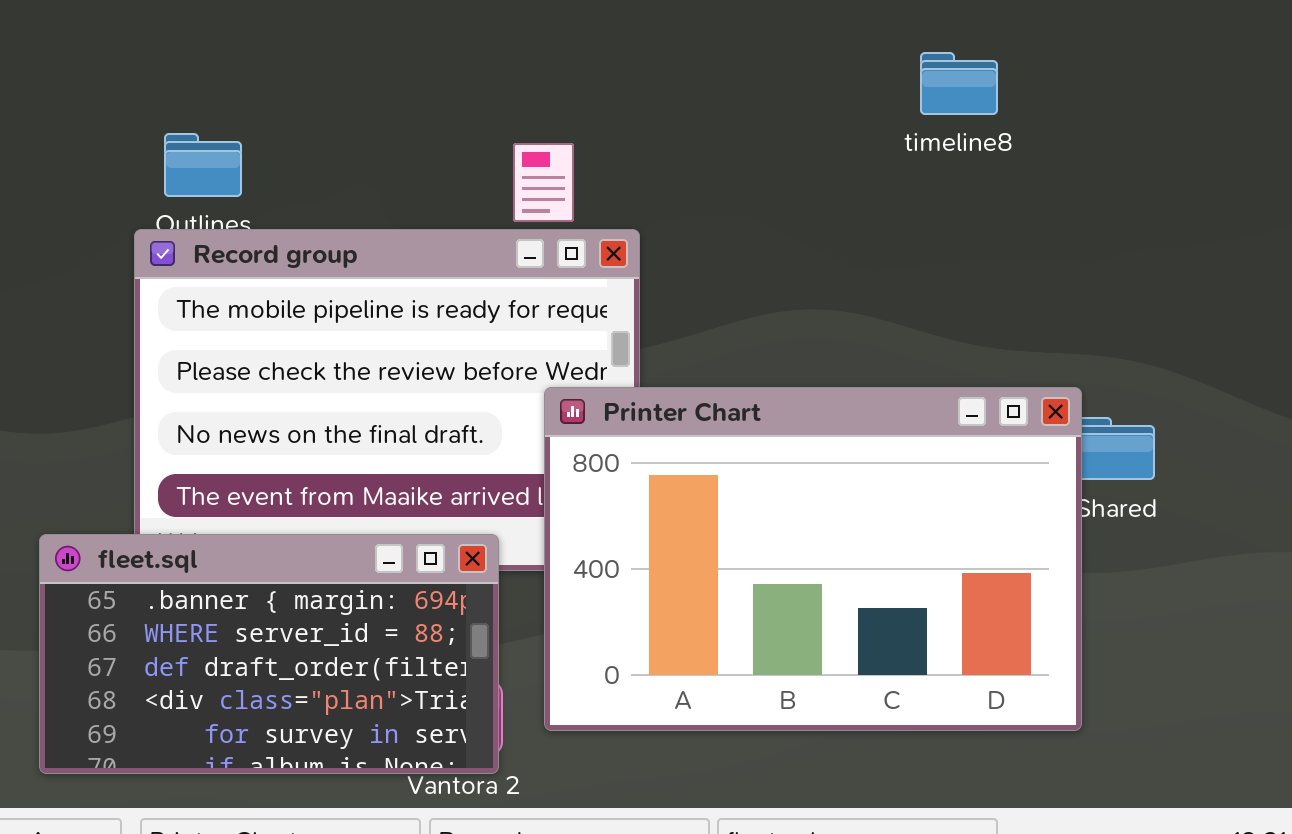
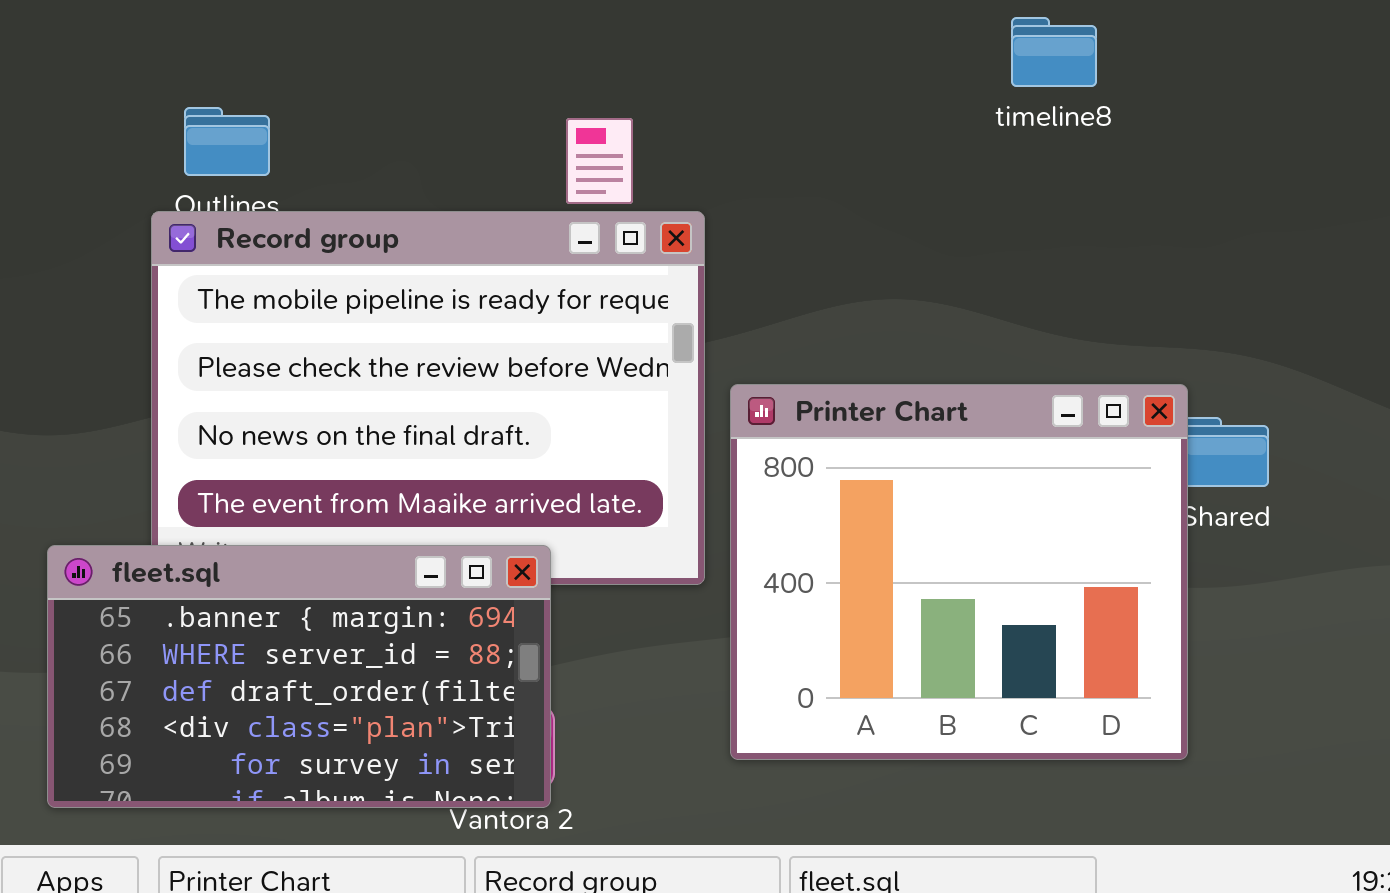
Printer Chart: [544,387,1082,731] -> [730,384,1188,760], resized

